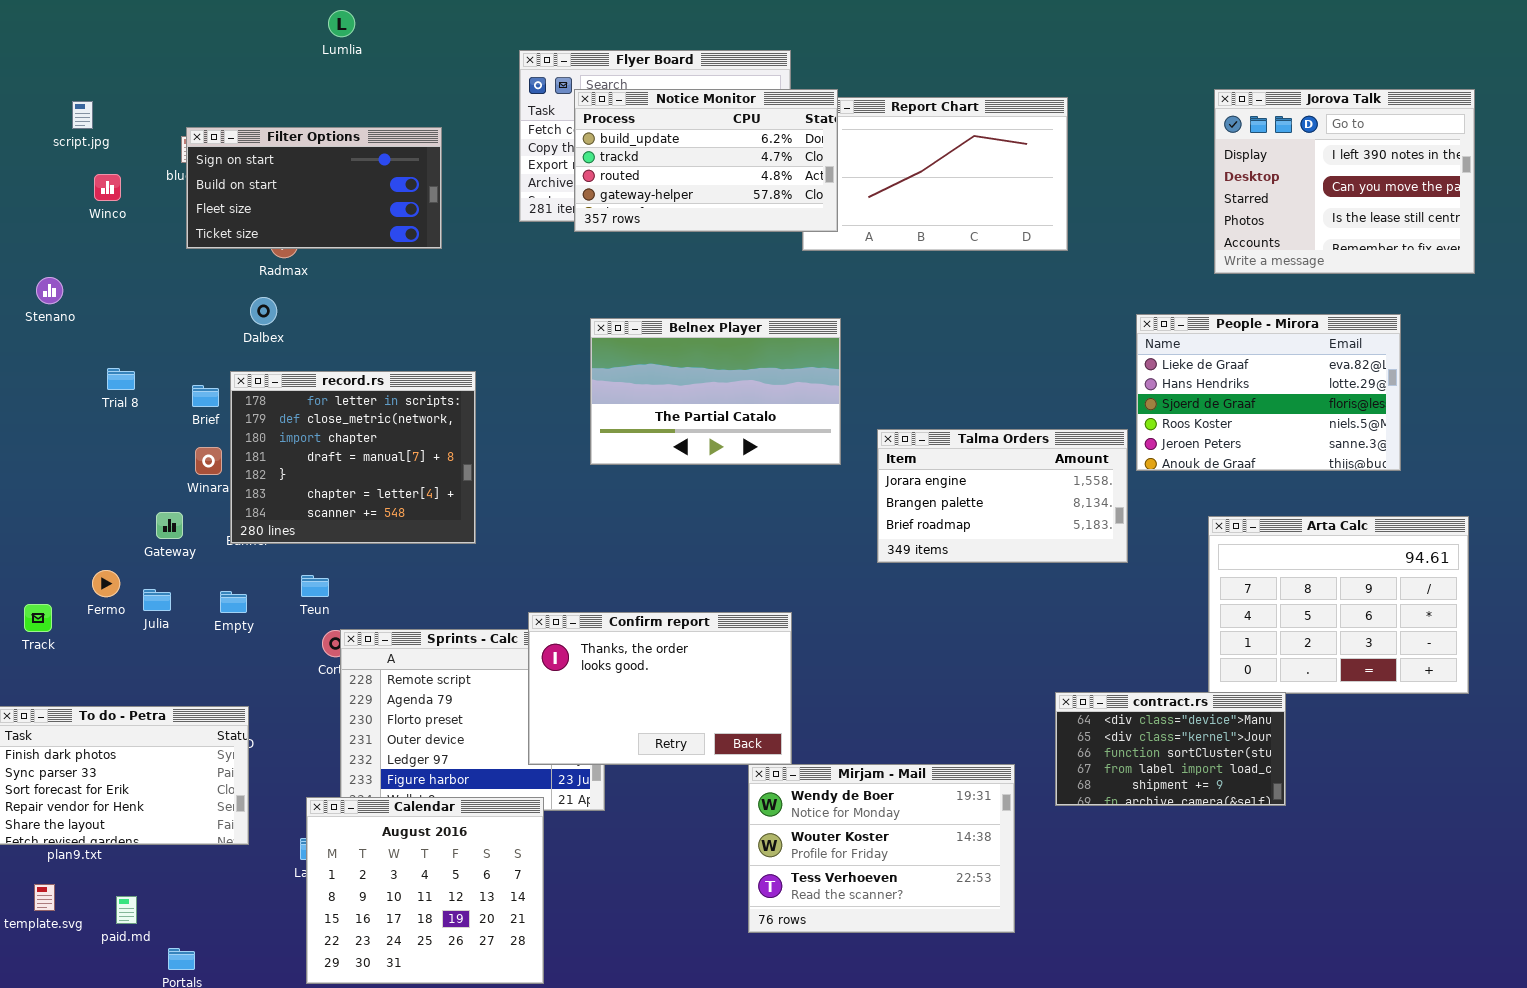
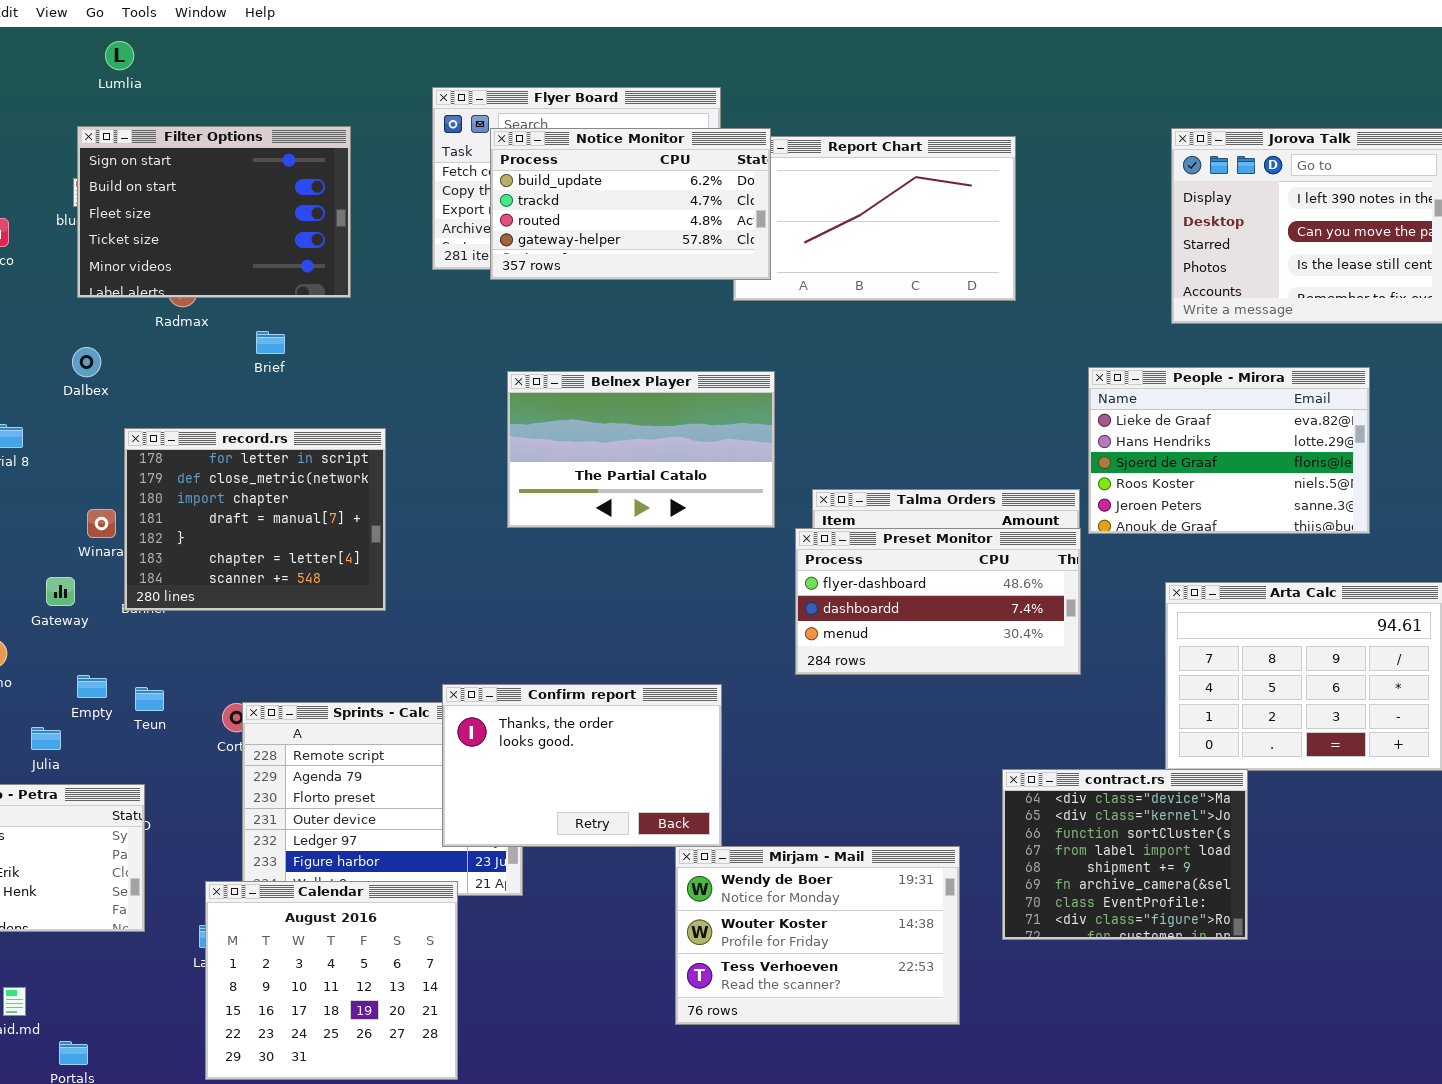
Lumlia: [328,10,355,37] -> [105,41,134,70], moved
Filter Options: [186,127,442,249] -> [77,126,351,298], resized
Dalbex: [250,297,277,325] -> [72,347,101,377], moved
Brief: [192,385,219,407] -> [256,331,285,354], moved
Preset Monitor: none -> [795,528,1081,675], opened
Teun: [301,575,329,597] -> [135,687,164,711], moved
Julia: [143,589,171,611] -> [31,727,61,750], moved
Empty: [220,591,247,613] -> [77,675,107,698], moved
contract.rs: [1055,692,1286,806] -> [1002,769,1248,940], resized

